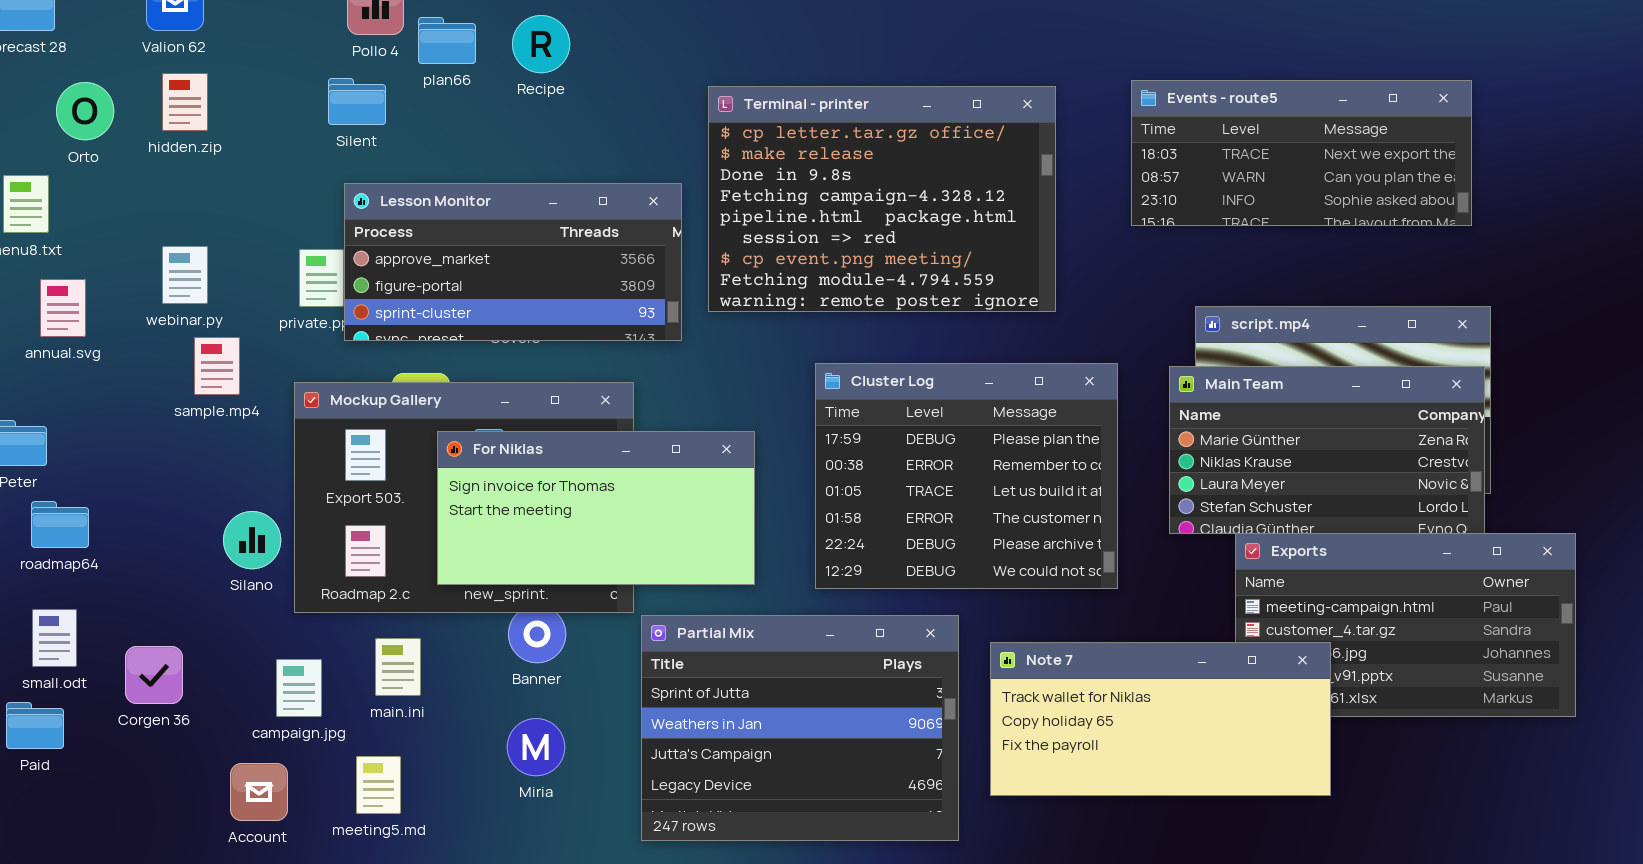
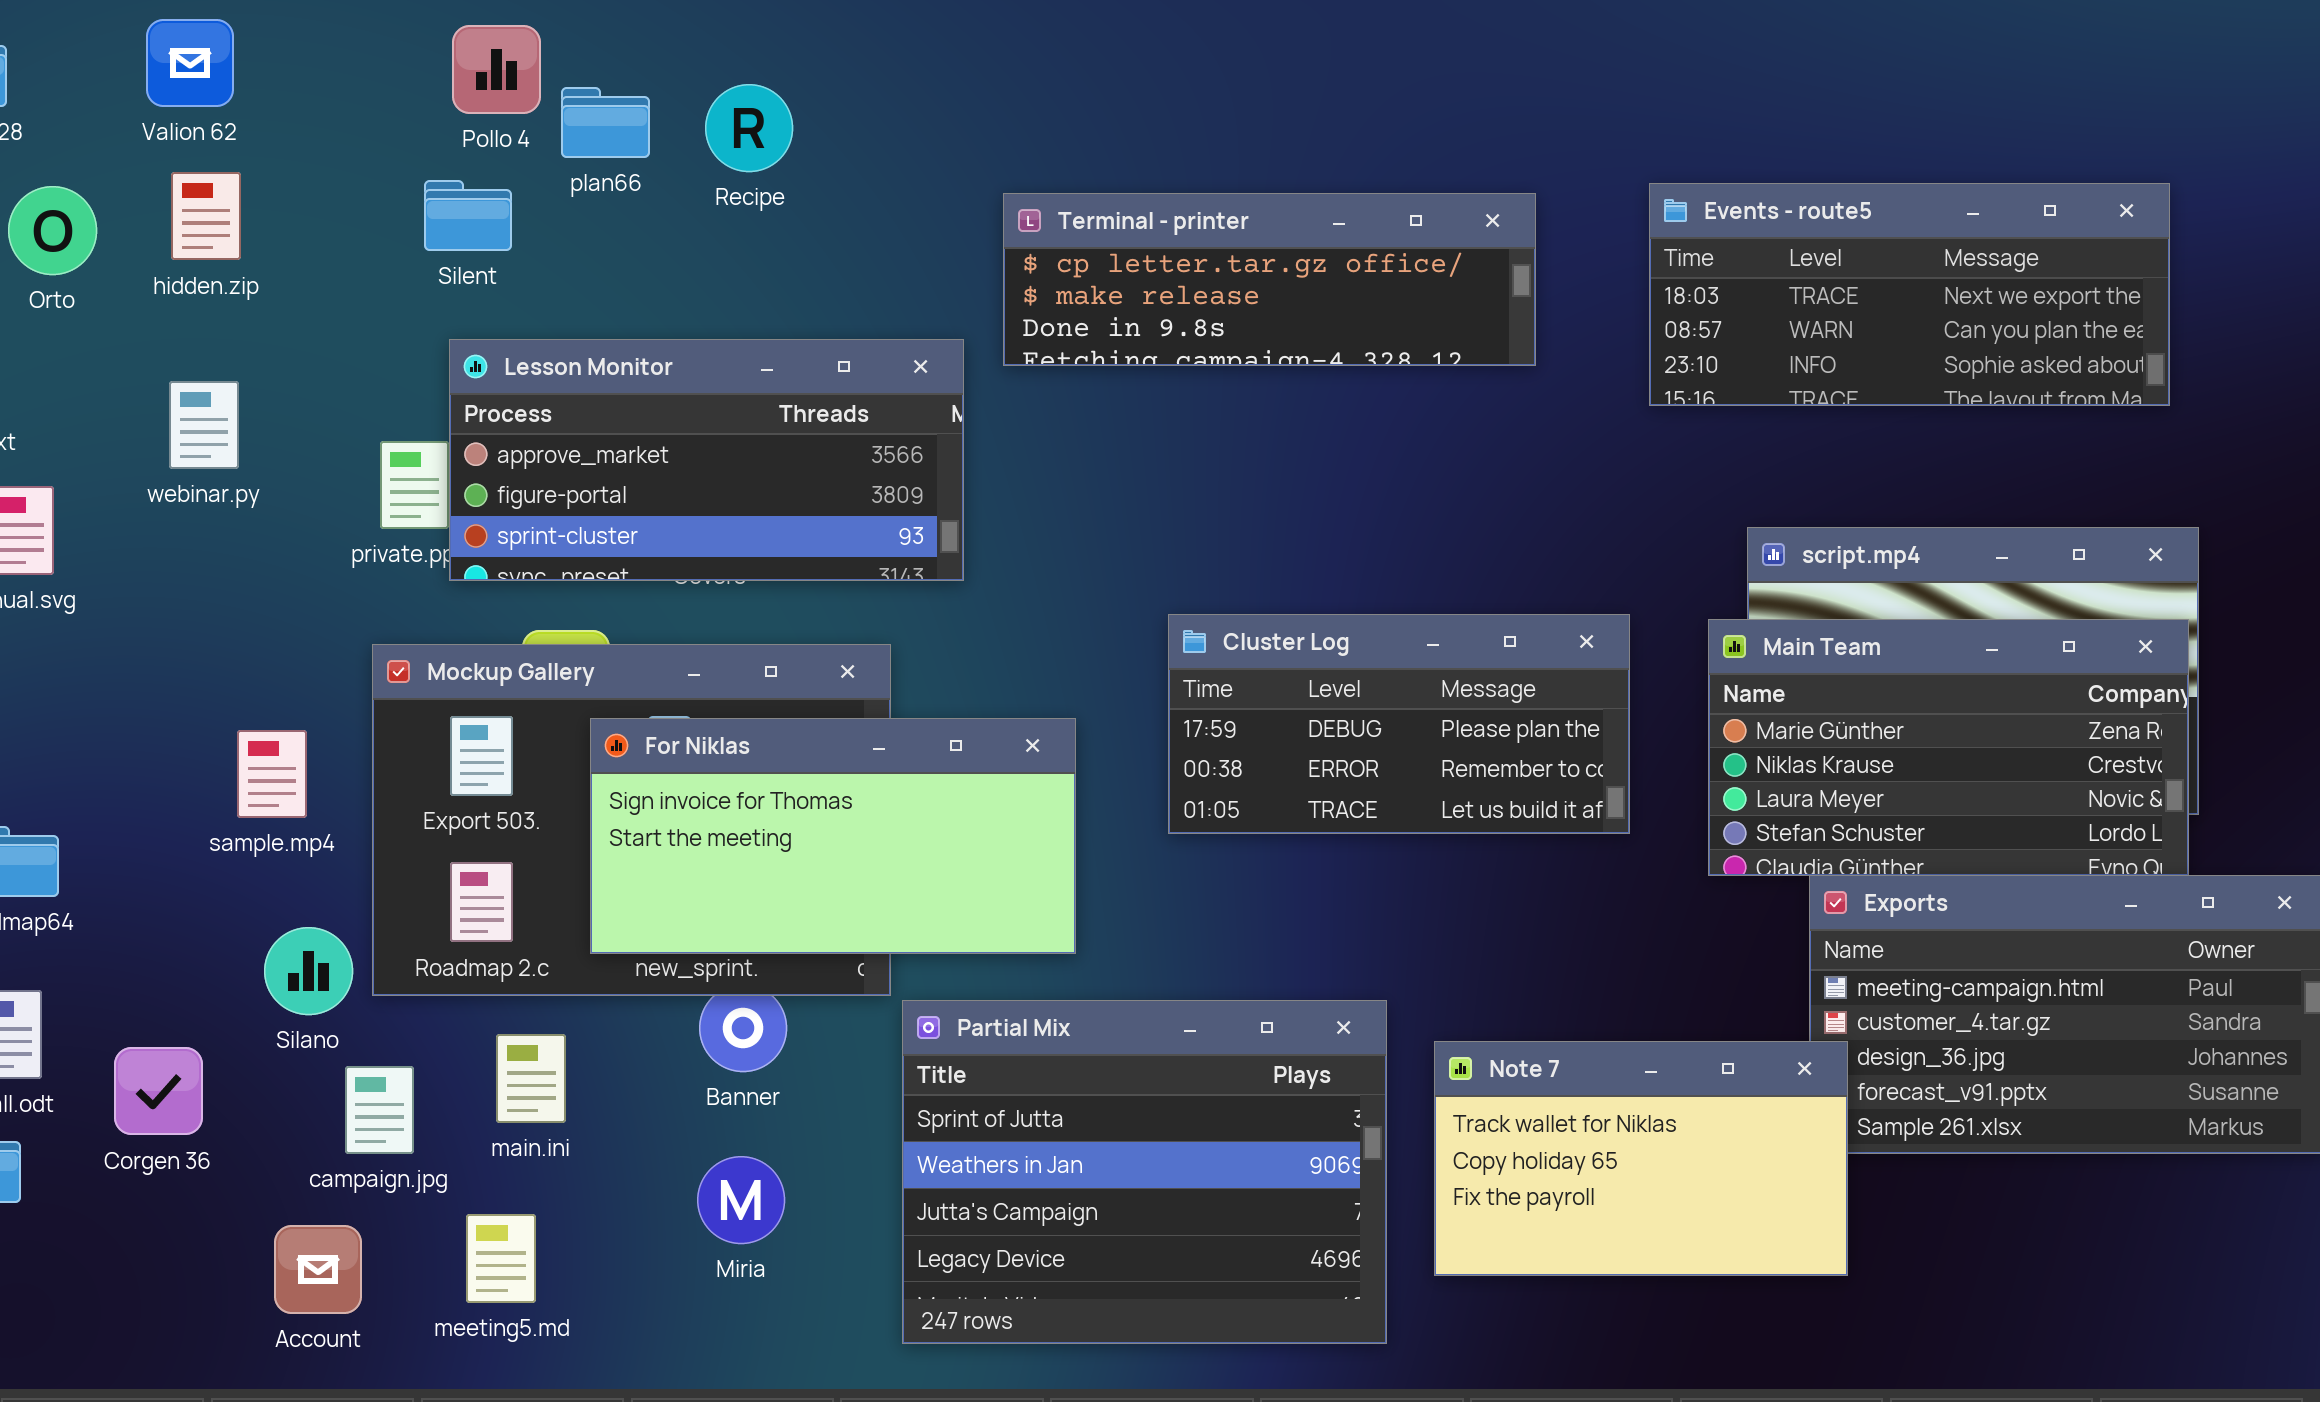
Terminal - printer: [708,86,1056,312] -> [1003,193,1536,366], resized
webinar.py: [162,246,208,304] -> [169,381,239,469], moved
sample.mp4: [194,337,240,395] -> [237,730,307,818], moved
Cluster Log: [815,363,1118,589] -> [1168,614,1630,834], resized
Silano: [223,511,281,569] -> [264,927,353,1015], moved
Note 7: [990,642,1331,796] -> [1434,1041,1848,1276], resized

